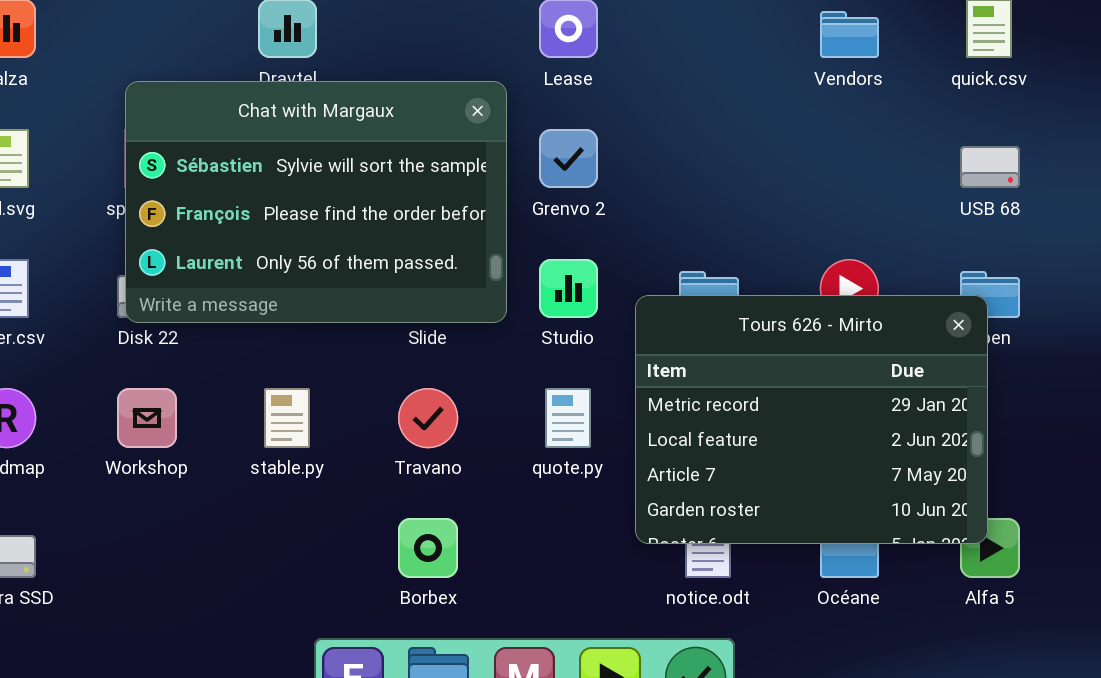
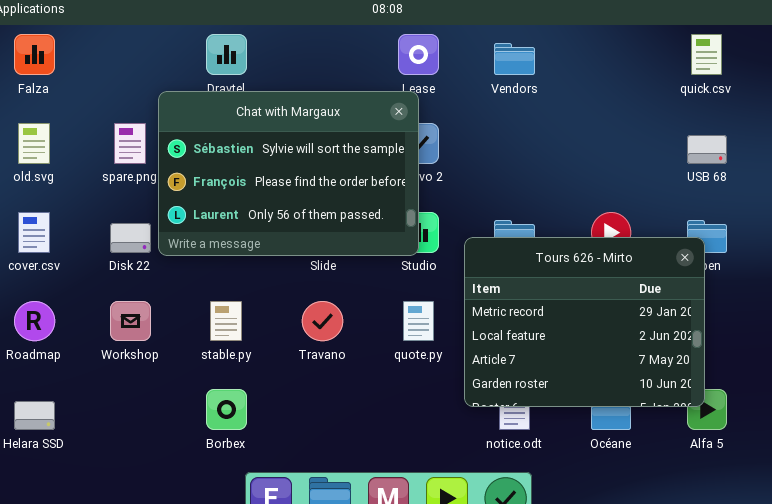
Vendors: [820,11,879,58] -> [494,43,535,75], moved
Chat with Margaux: [125,81,507,323] -> [158,91,419,256], moved
Borbex: [398,518,458,578] -> [206,389,247,430], moved

